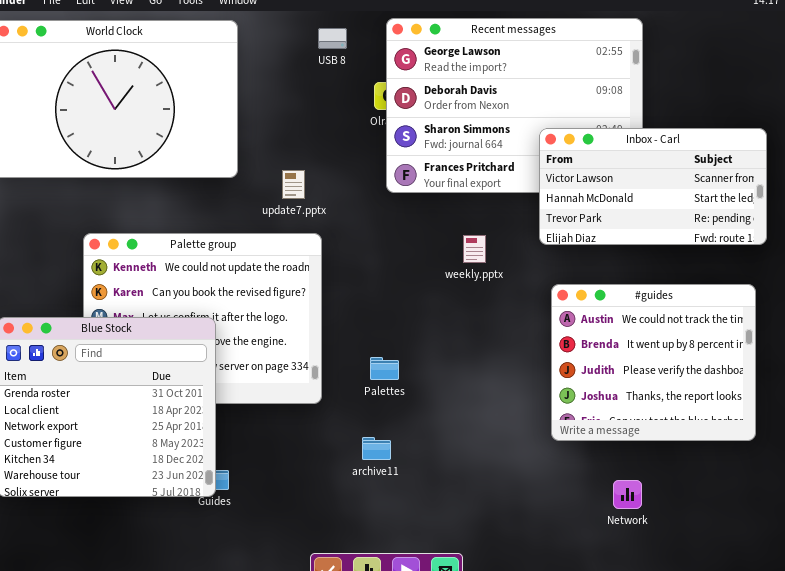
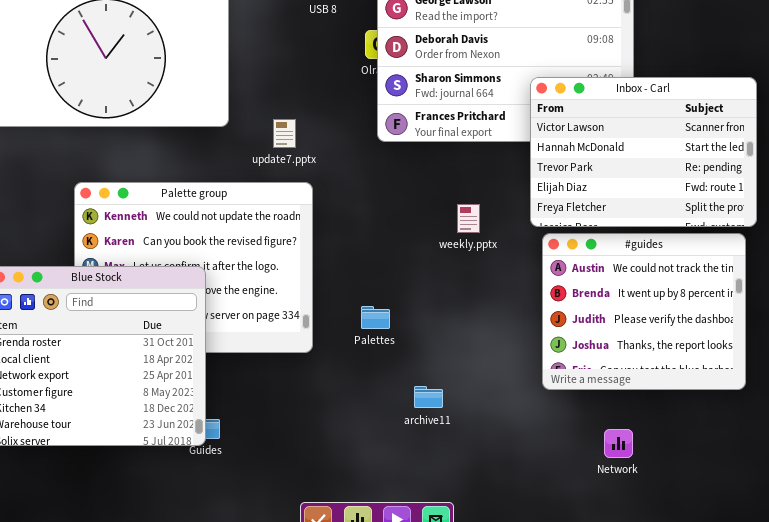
Inbox - Carl: [539,128,767,245] -> [530,77,757,227], resized
weekly.pptx: [463,235,486,263] -> [457,204,480,233], moved
archive11: [362,437,391,460] -> [414,386,443,408], moved

